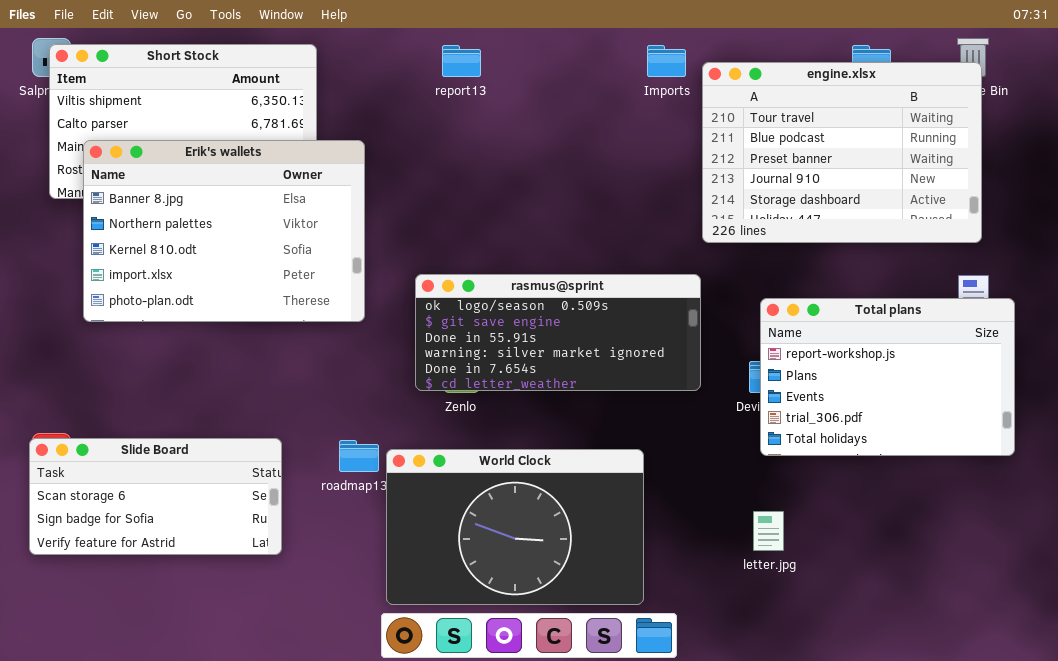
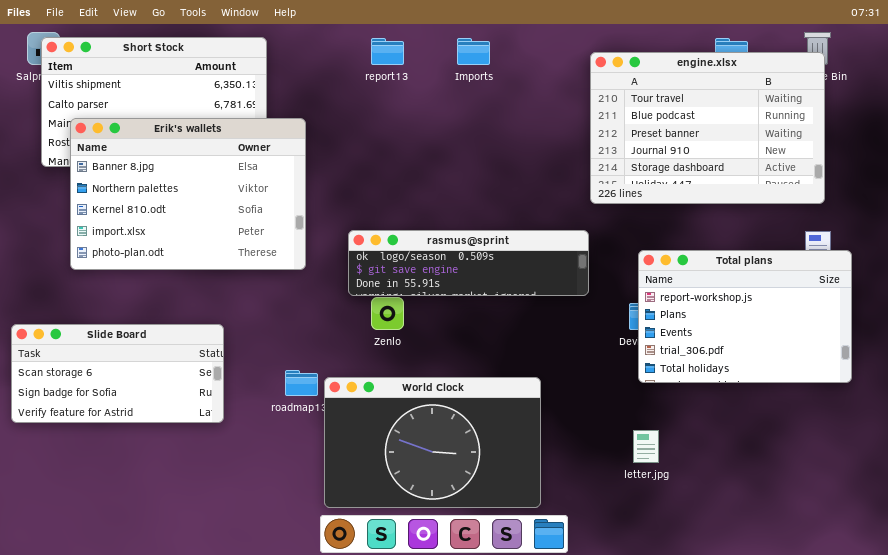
Imports: [647,45,686,77] -> [457,38,490,65], moved
rasmus@sprint: [415,274,701,391] -> [348,230,589,296], resized
Slide Board: [29,438,282,555] -> [11,324,224,423], moved

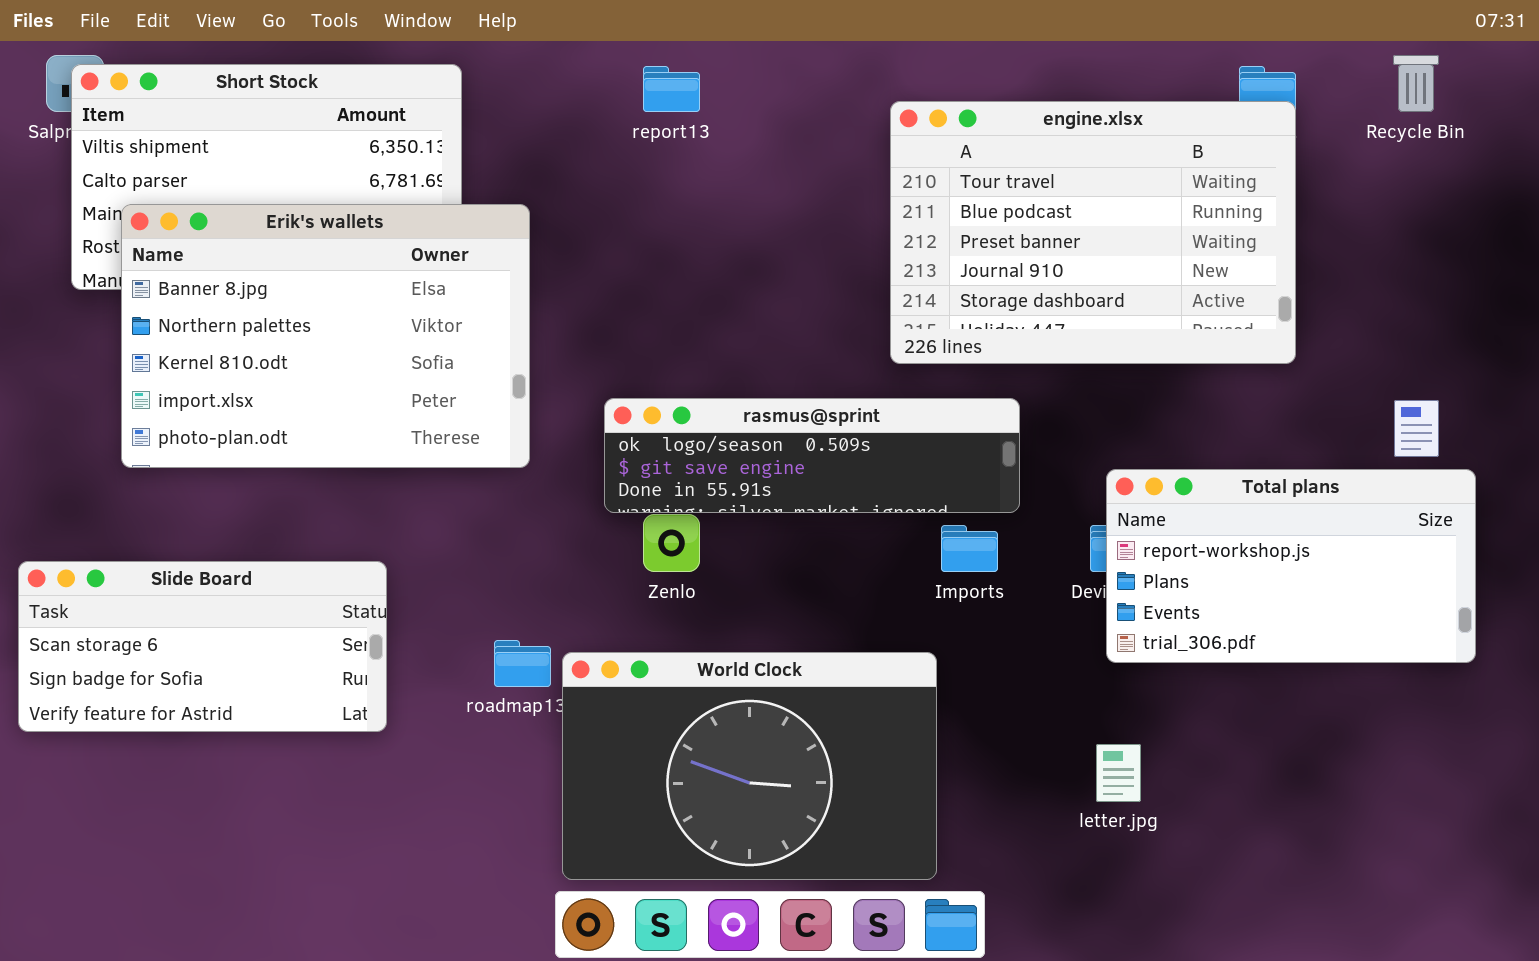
Imports: [457,38,490,65] -> [941,525,998,572], moved
engine.xlsx: [590,52,825,204] -> [890,101,1296,364], moved
Total plans: [638,250,852,383] -> [1106,469,1476,663], resized

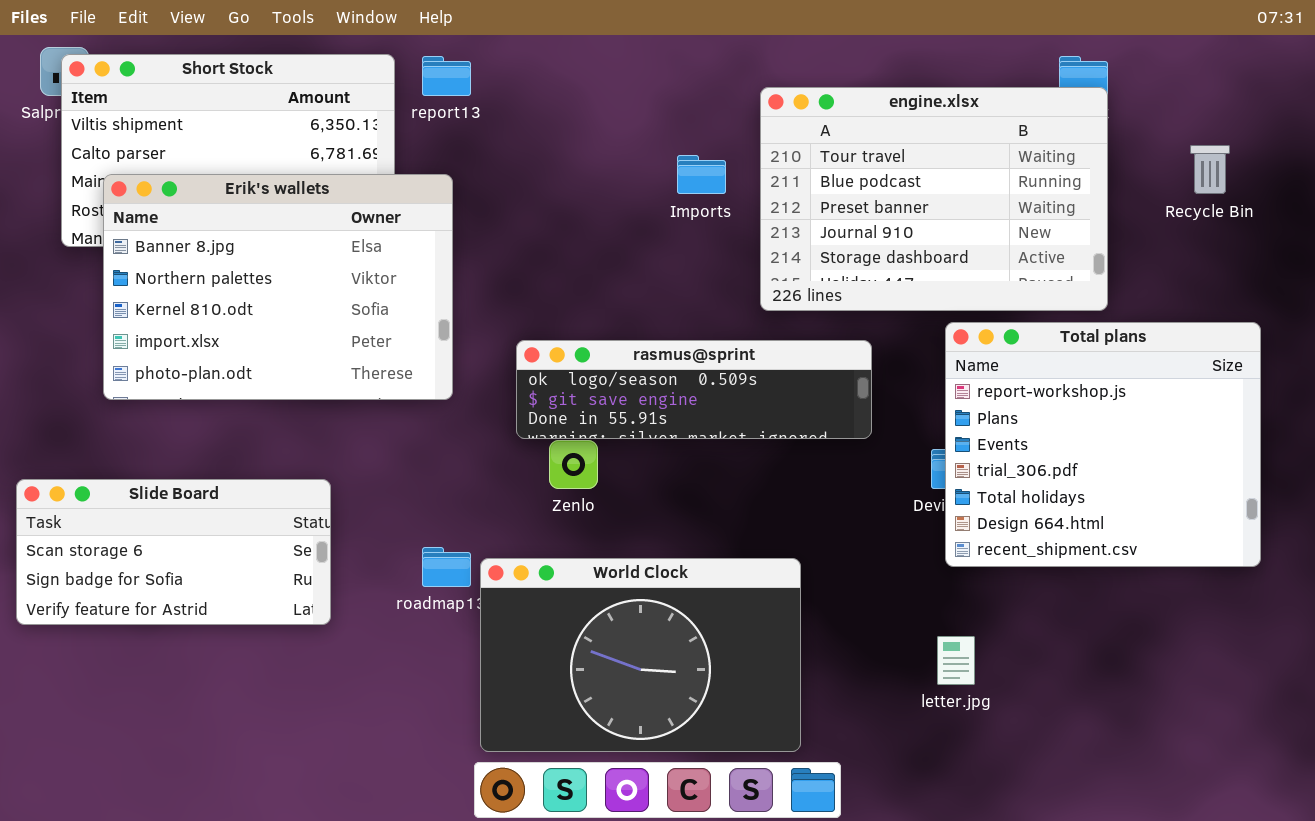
Recycle Bin: [1393,55,1439,112] -> [1190,145,1230,194], moved
report13: [643,66,700,112] -> [422,56,471,96], moved
Total plans: [1106,469,1476,663] -> [945,322,1261,567], resized
Imports: [941,525,998,572] -> [677,155,726,194], moved

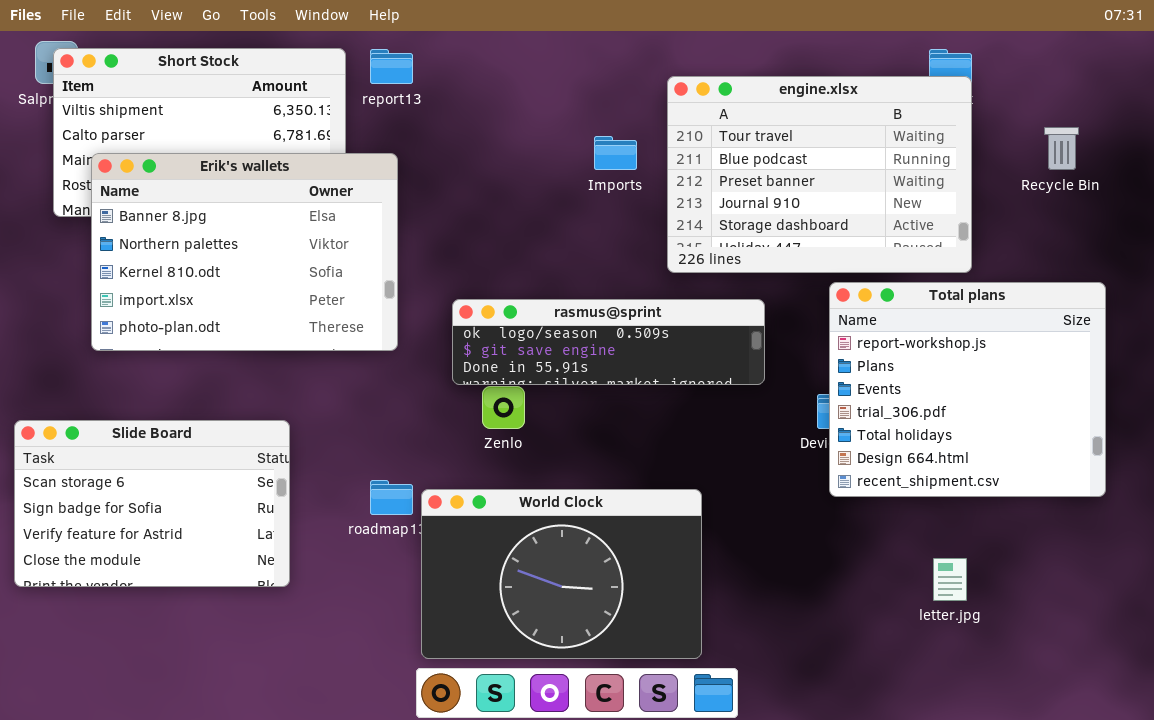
Slide Board: [16,479,331,625] -> [14,420,290,587], resized
letter.jpg: [937,636,975,685] -> [933,558,967,601], moved

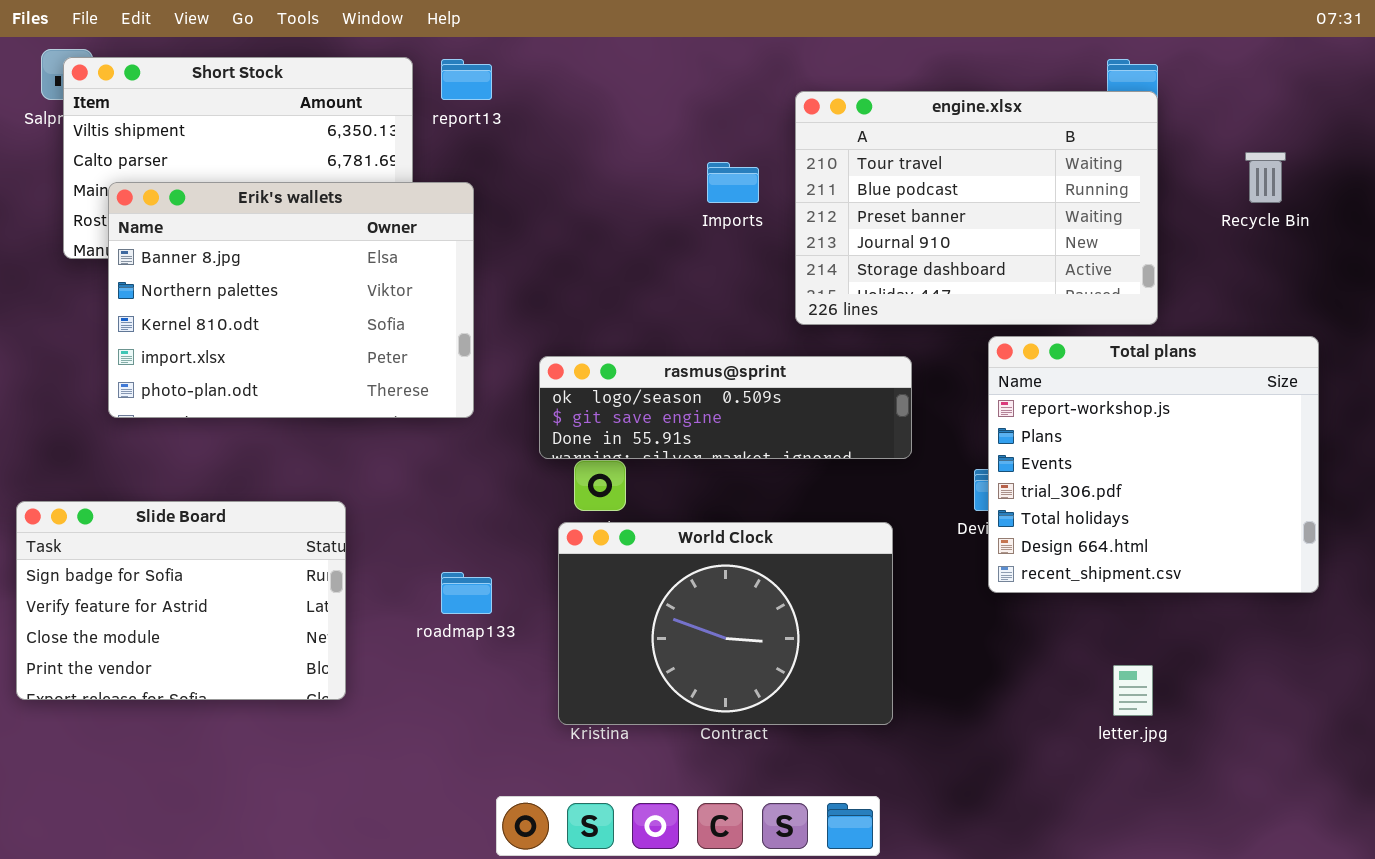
Slide Board: [14,420,290,587] -> [16,501,346,700], scrolled down 1 row
World Clock: [421,489,702,659] -> [558,522,893,725], moved

